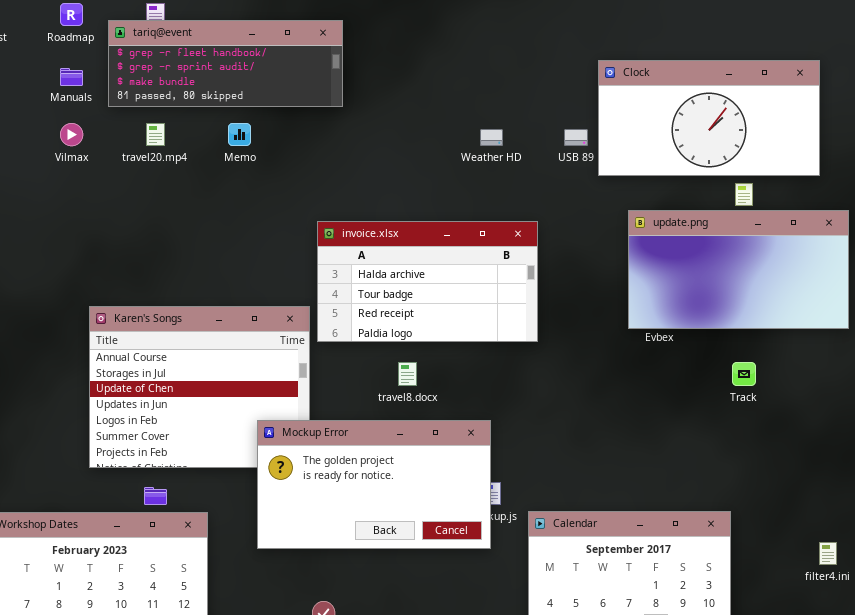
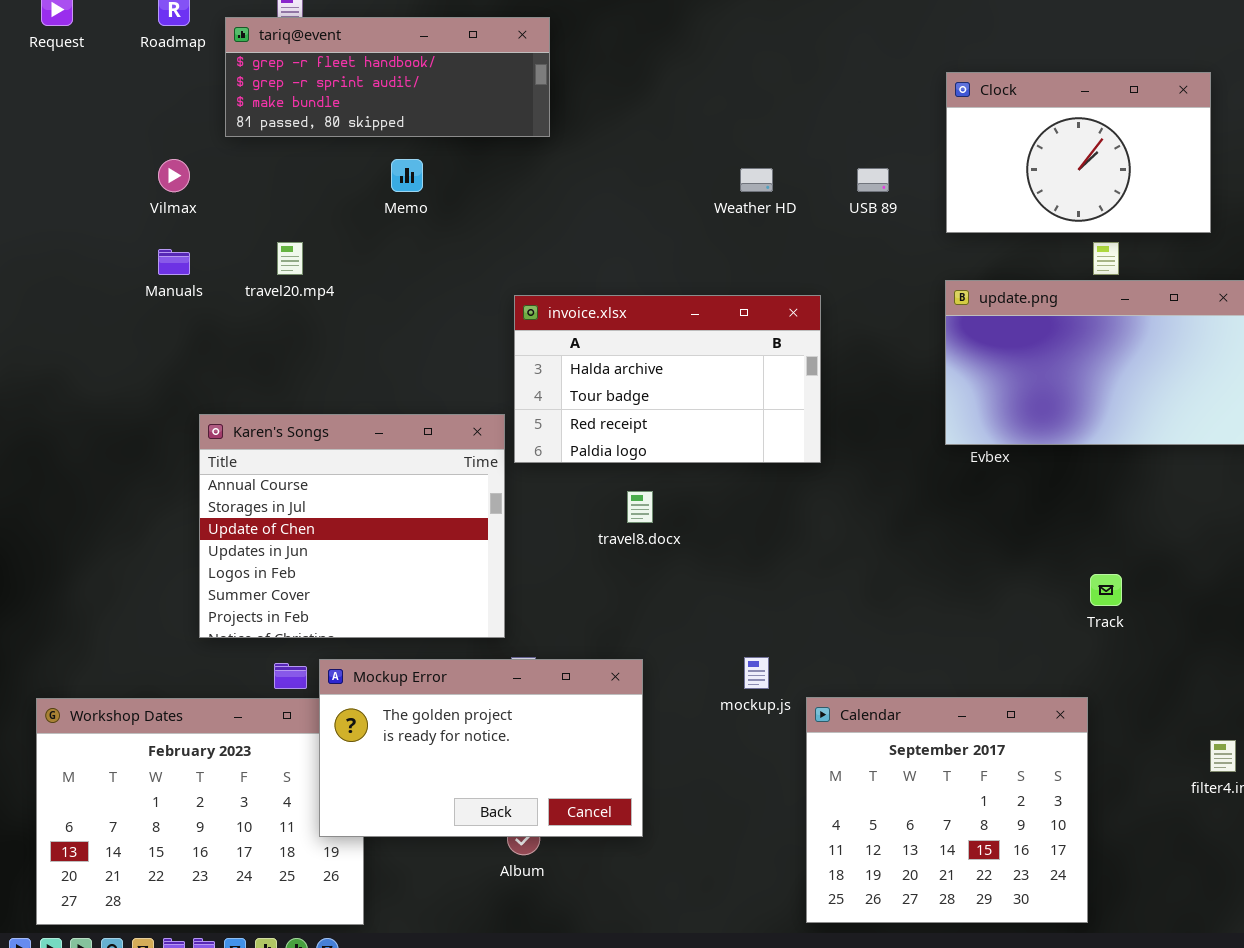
Clock: [598,60,820,176] -> [946,72,1211,233], resized
Manuals: [60,68,83,86] -> [158,249,190,275], moved
travel20.mp4: [146,123,165,146] -> [277,242,303,275], moved
Track: [732,362,756,386] -> [1090,574,1122,606], moved
Mockup Error: [257,420,491,549] -> [319,659,643,837], moved

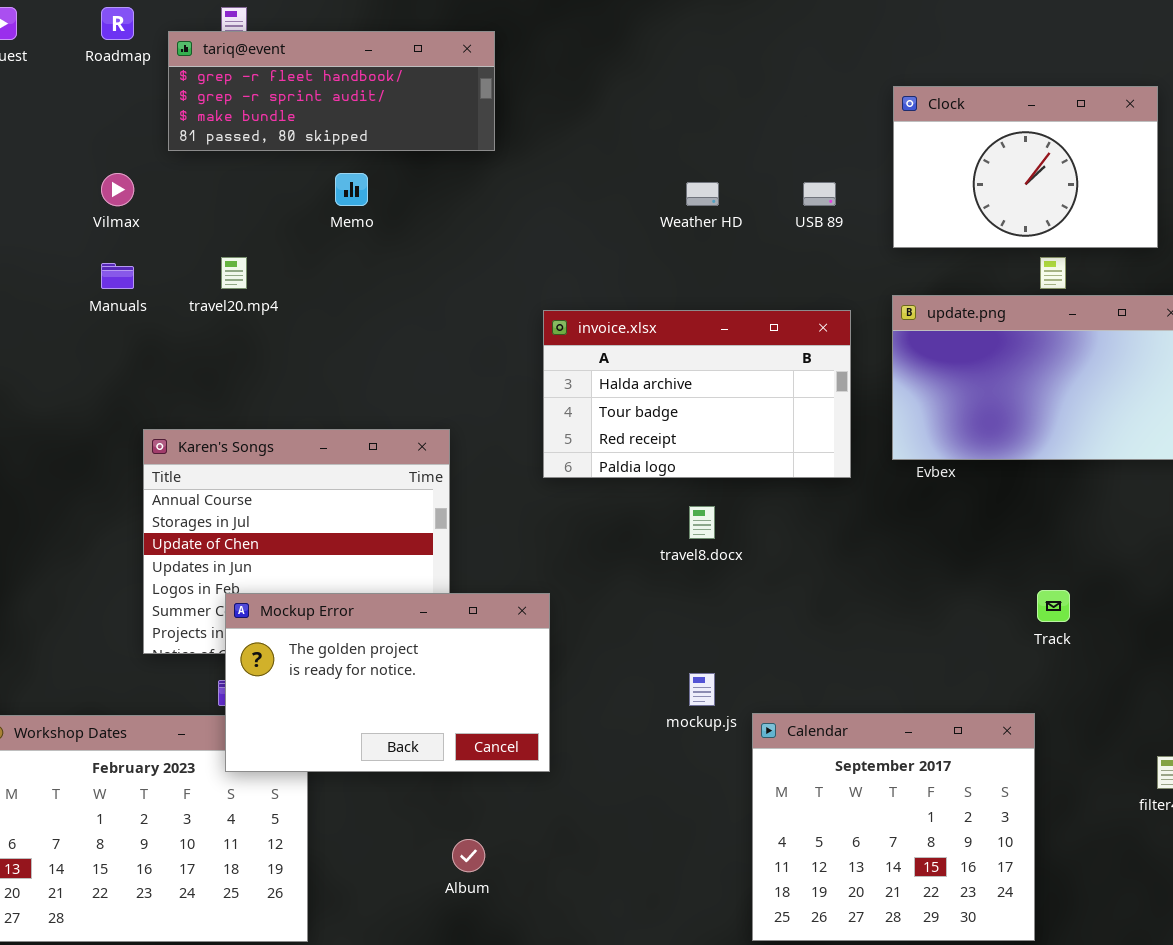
invoice.xlsx: [514,295,821,463] -> [543,310,851,478], moved
travel8.docx: [627,491,653,523] -> [689,506,715,539], moved
Mockup Error: [319,659,643,837] -> [225,593,550,772], moved

